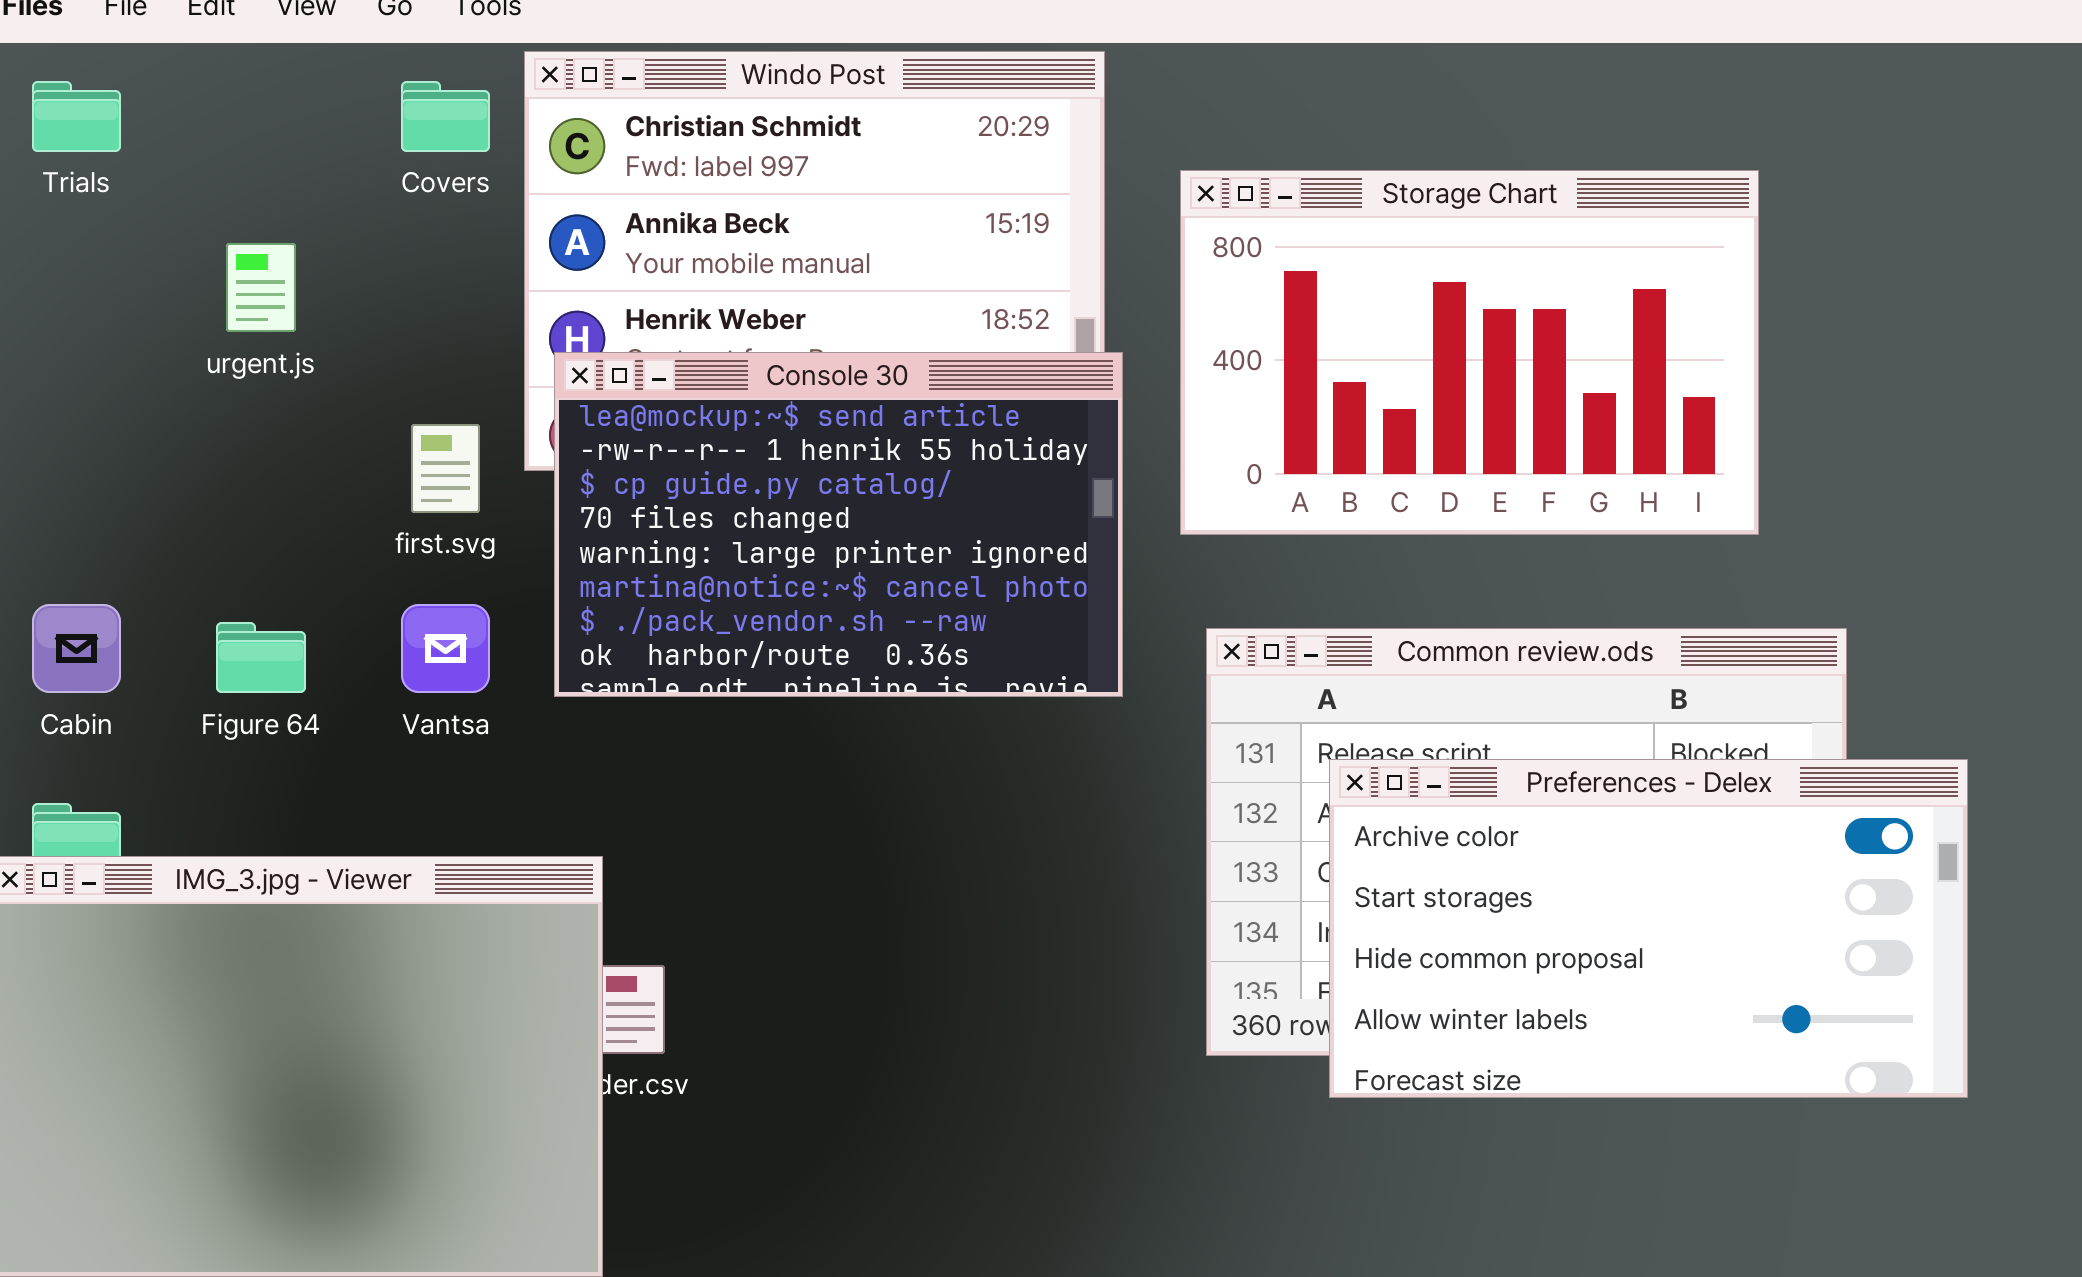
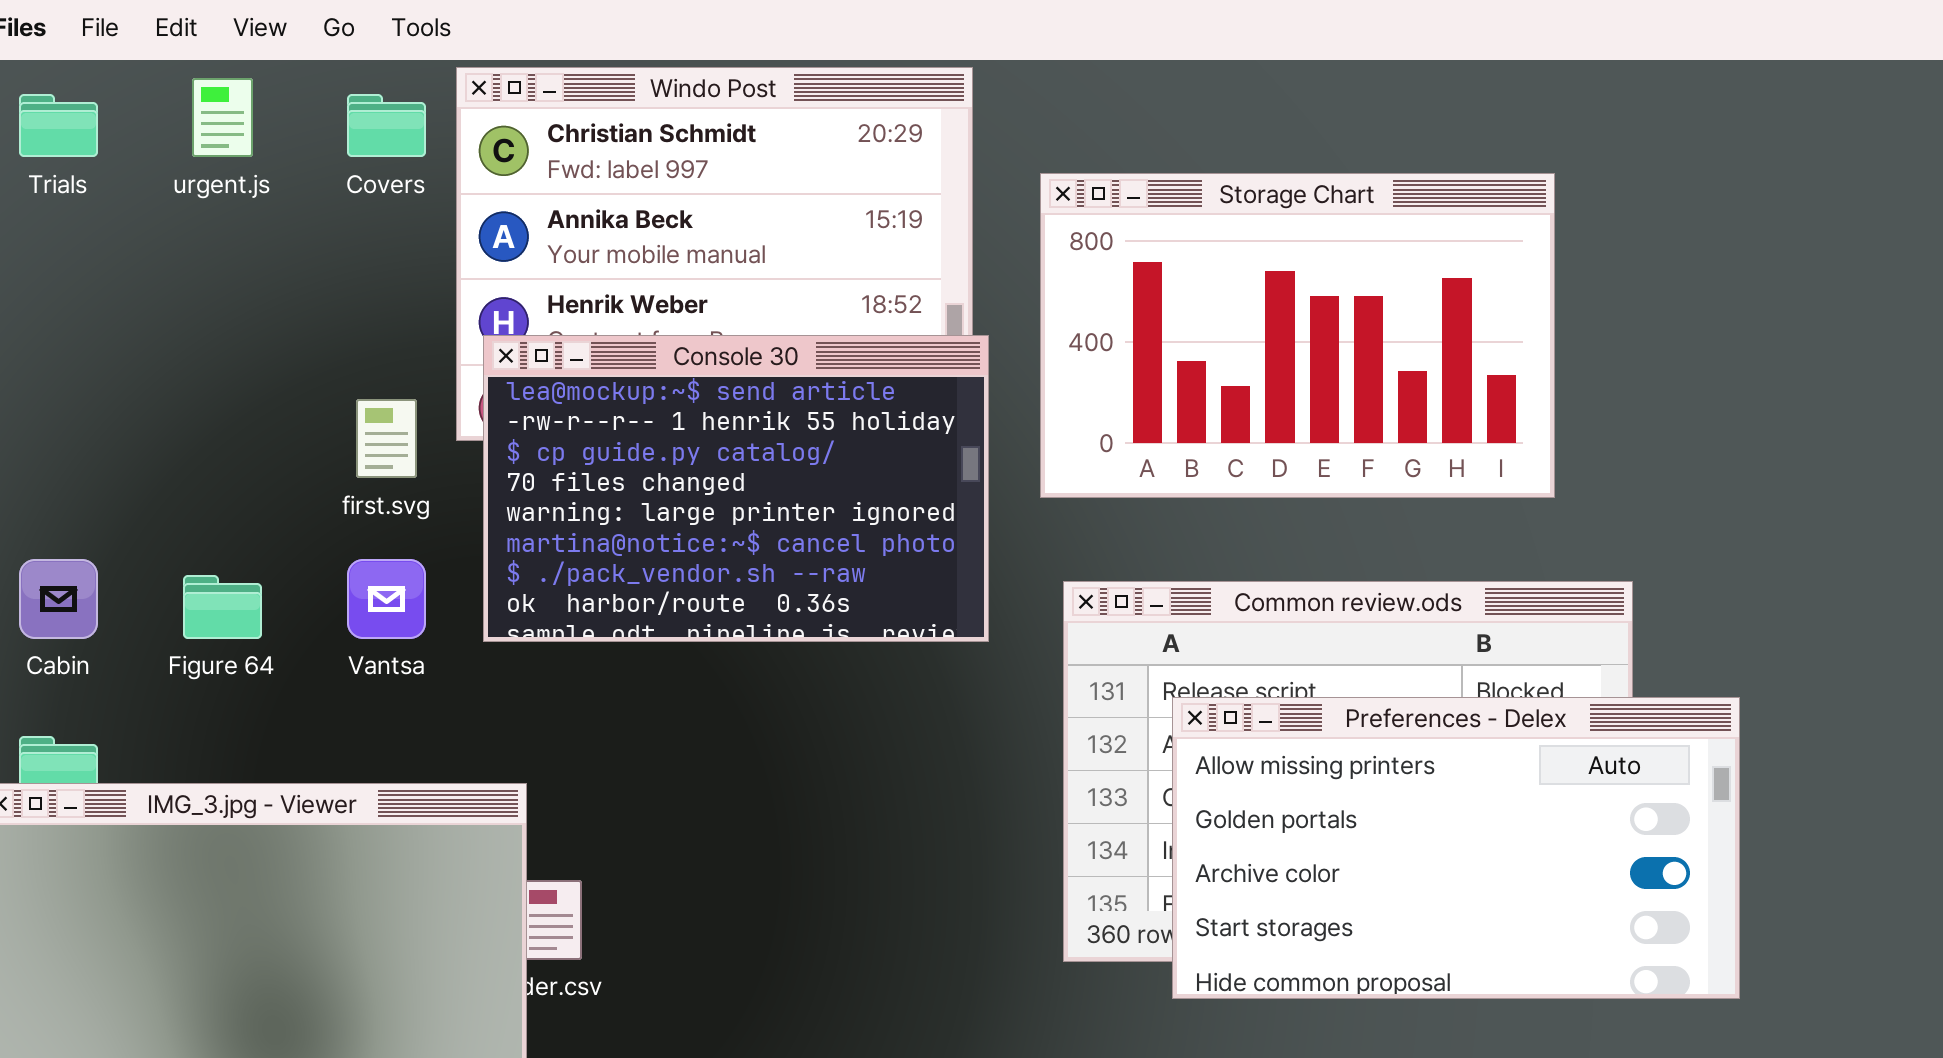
urgent.js: [226,243,296,332] -> [192,78,253,157], moved
Preferences - Delex: [1329,759,1968,1098] -> [1172,697,1740,999], scrolled up 2 rows

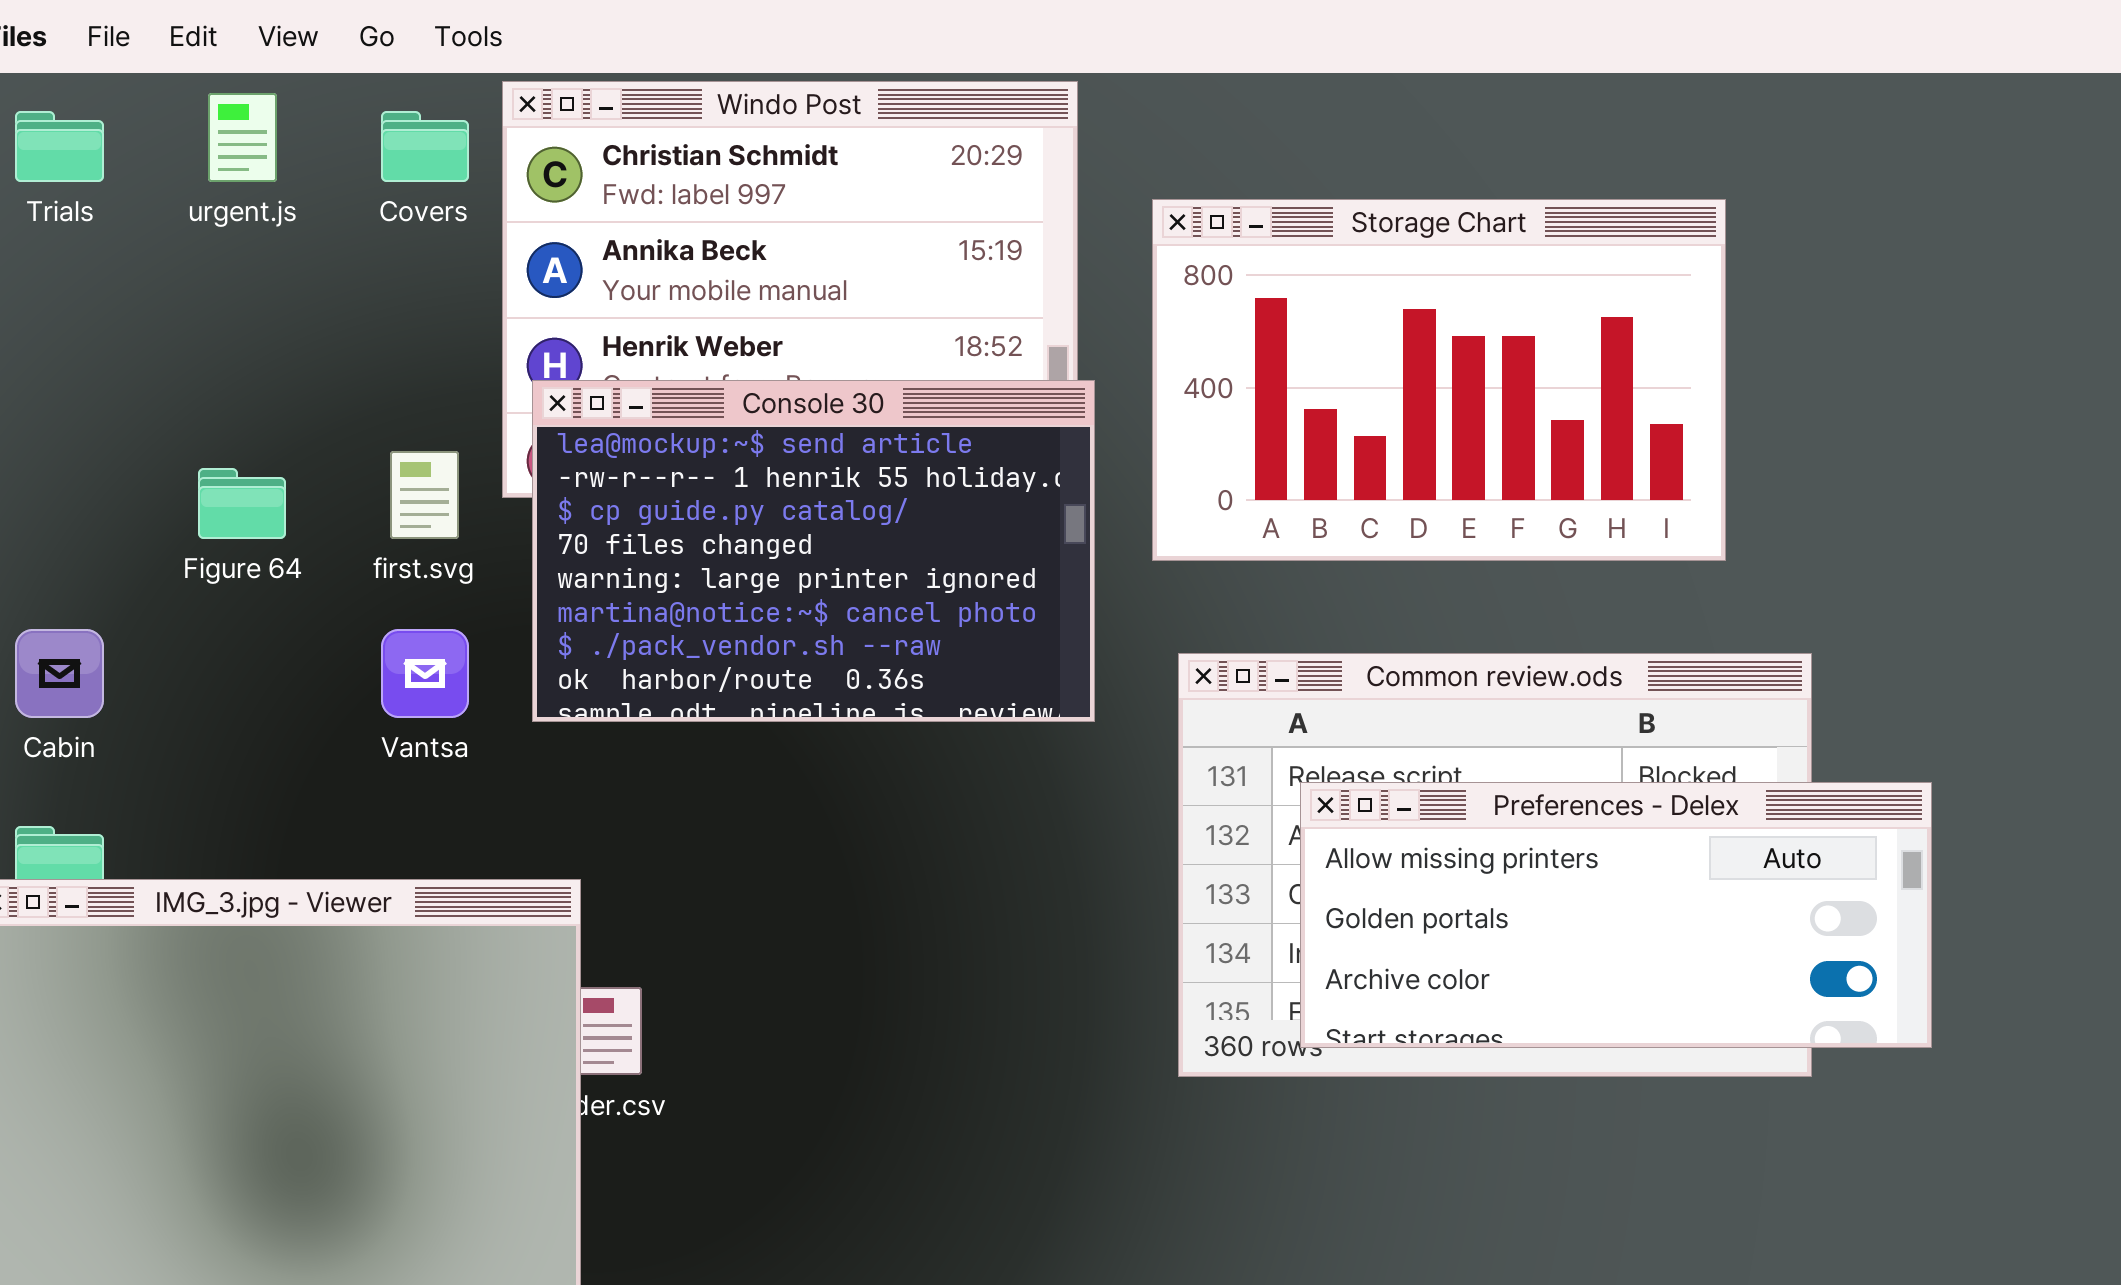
Figure 64: [183,575,262,639] -> [198,468,286,539], moved
Preferences - Delex: [1172,697,1740,999] -> [1300,782,1932,1048], resized

